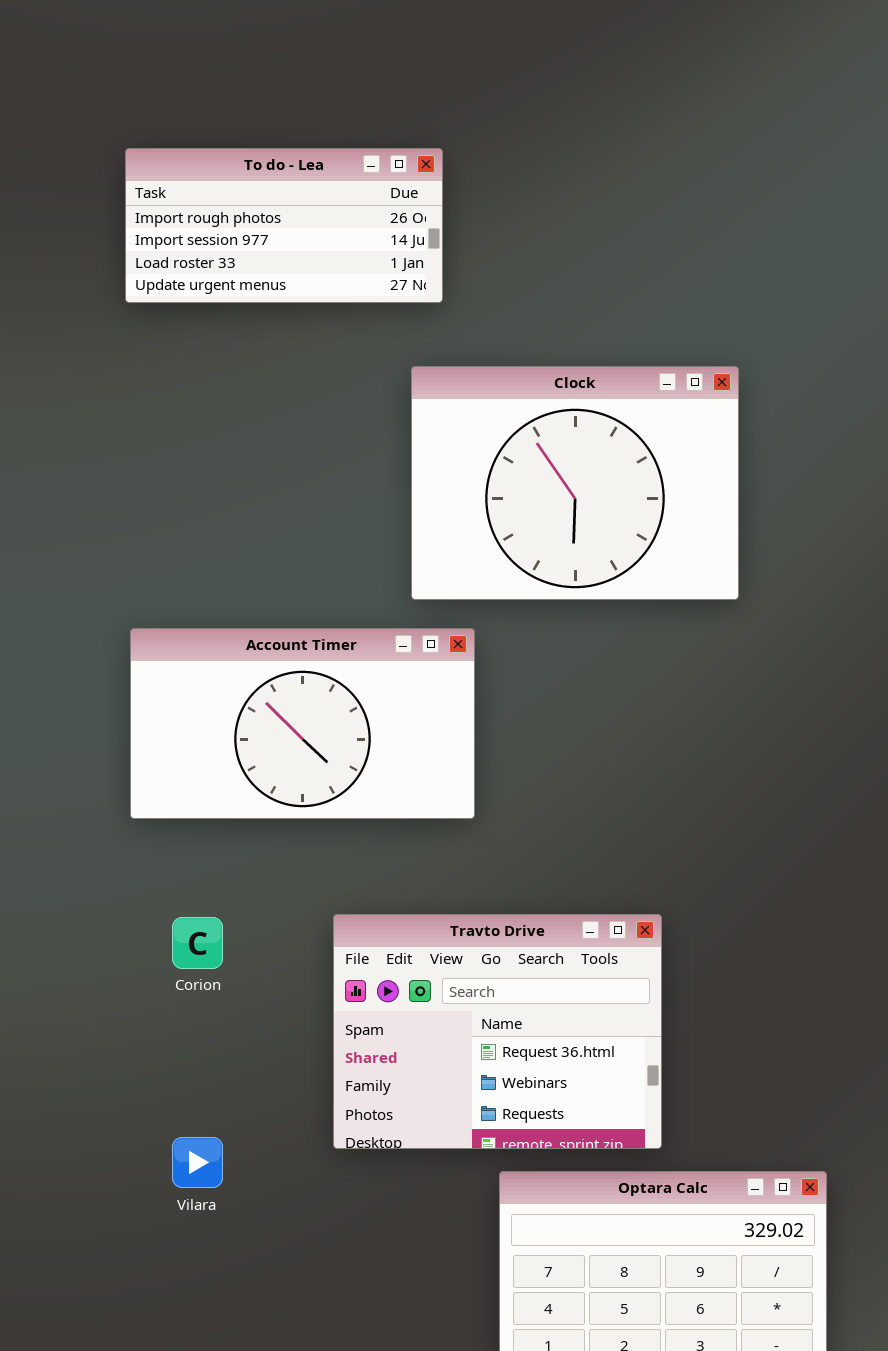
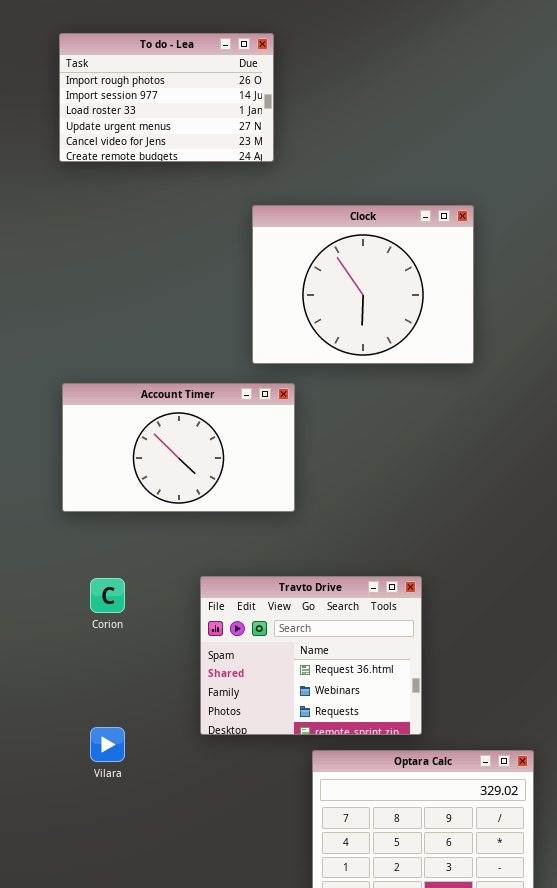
To do - Lea: [125,148,443,303] -> [59,33,274,162], resized

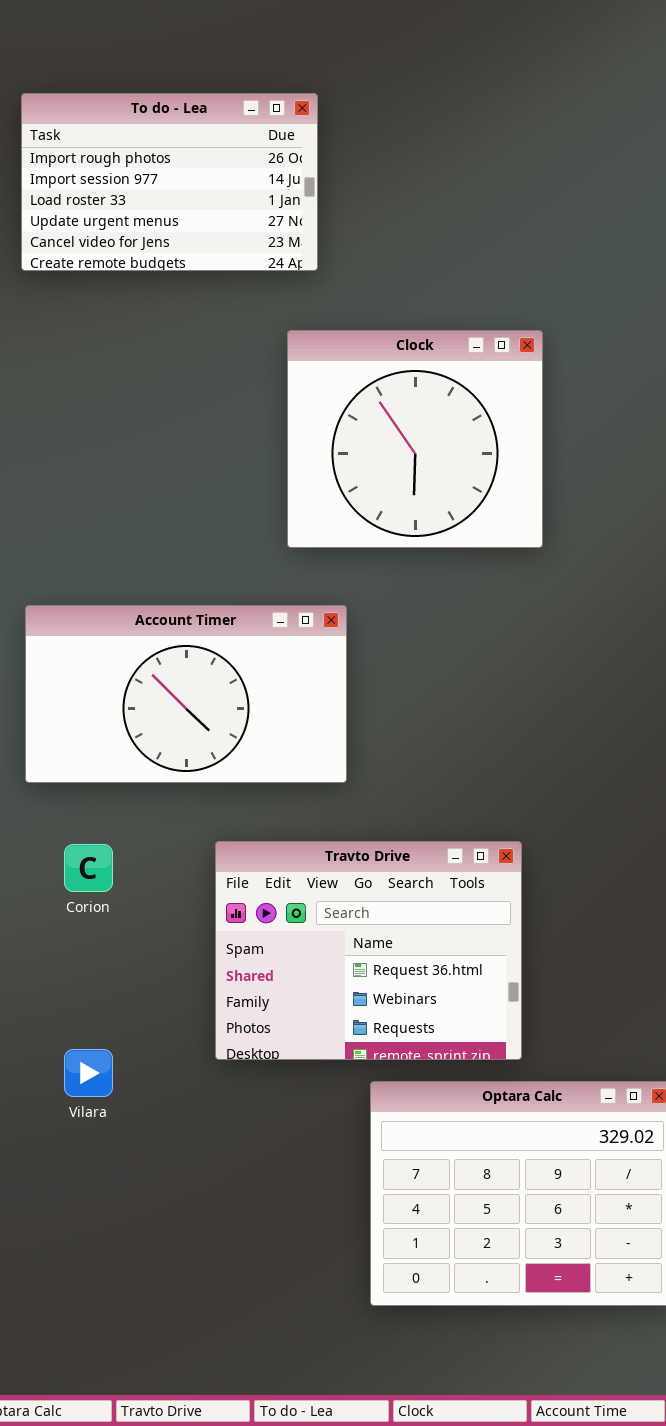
Clock: [252,205,474,364] -> [287,330,543,548], resized
Account Timer: [62,383,295,512] -> [25,605,347,783], moved

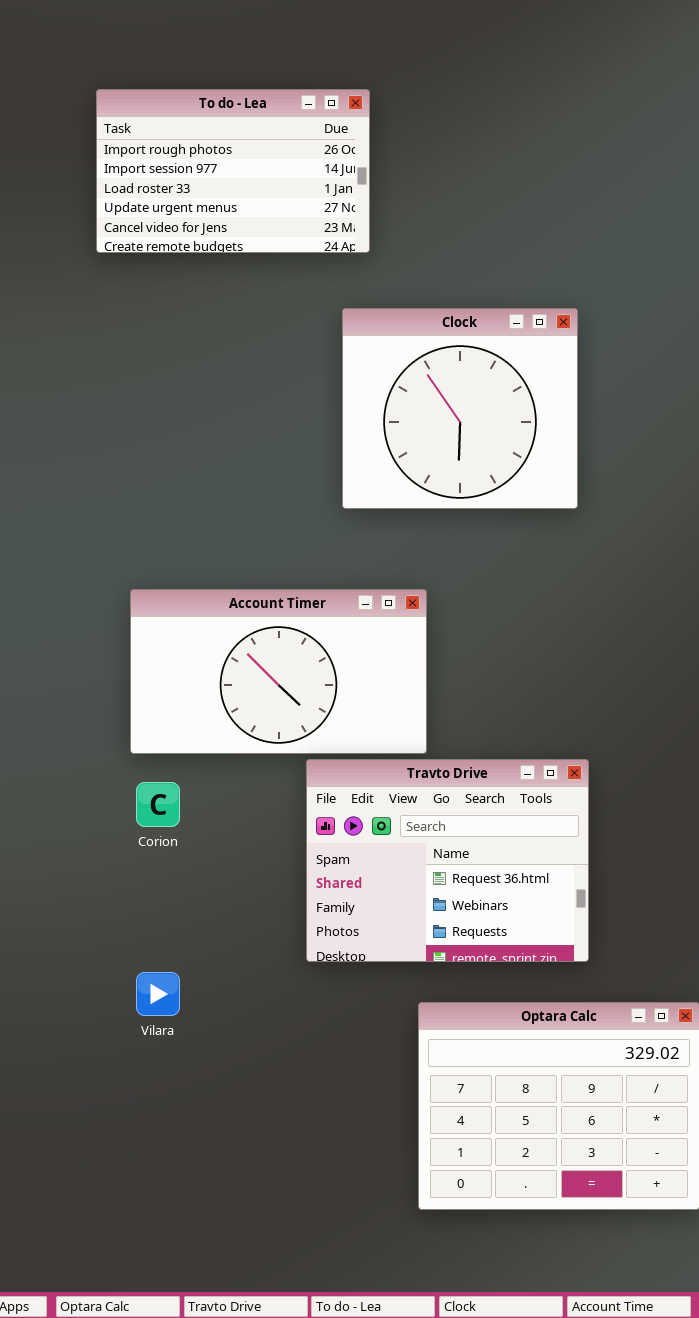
Account Timer: [25,605,347,783] -> [130,589,427,754], moved
Travto Drive: [215,841,522,1060] -> [306,759,589,962], moved

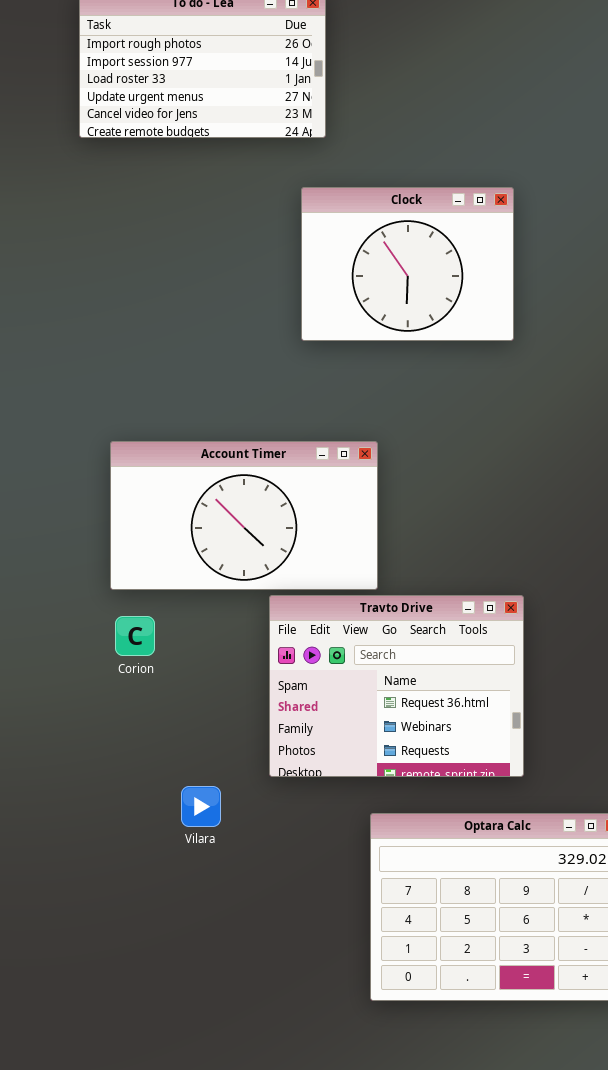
Clock: [342,308,578,509] -> [301,187,514,341], resized
Vilara: [136,972,180,1016] -> [181,786,221,827], moved

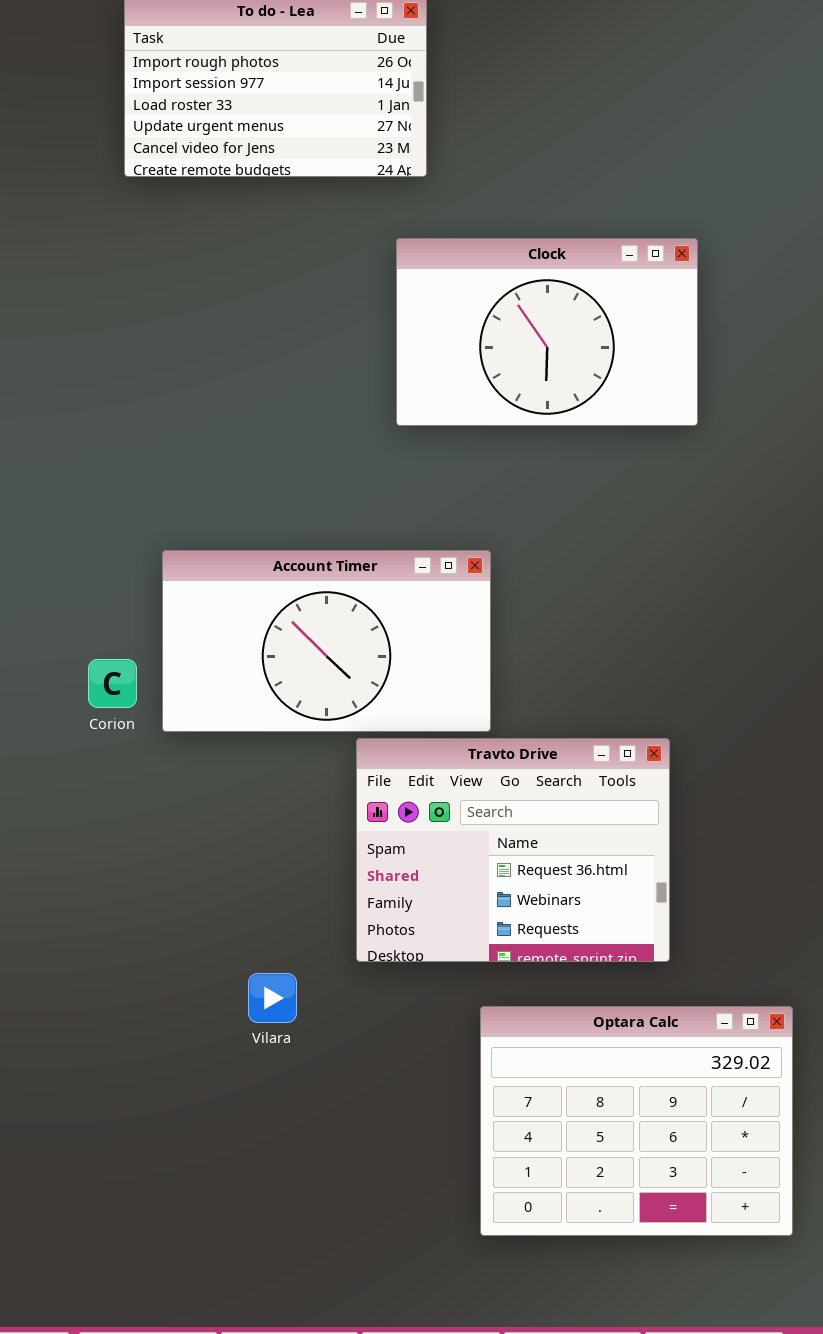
Clock: [301,187,514,341] -> [396,238,698,426], resized
Corion: [115,616,155,656] -> [88,659,137,708], moved

